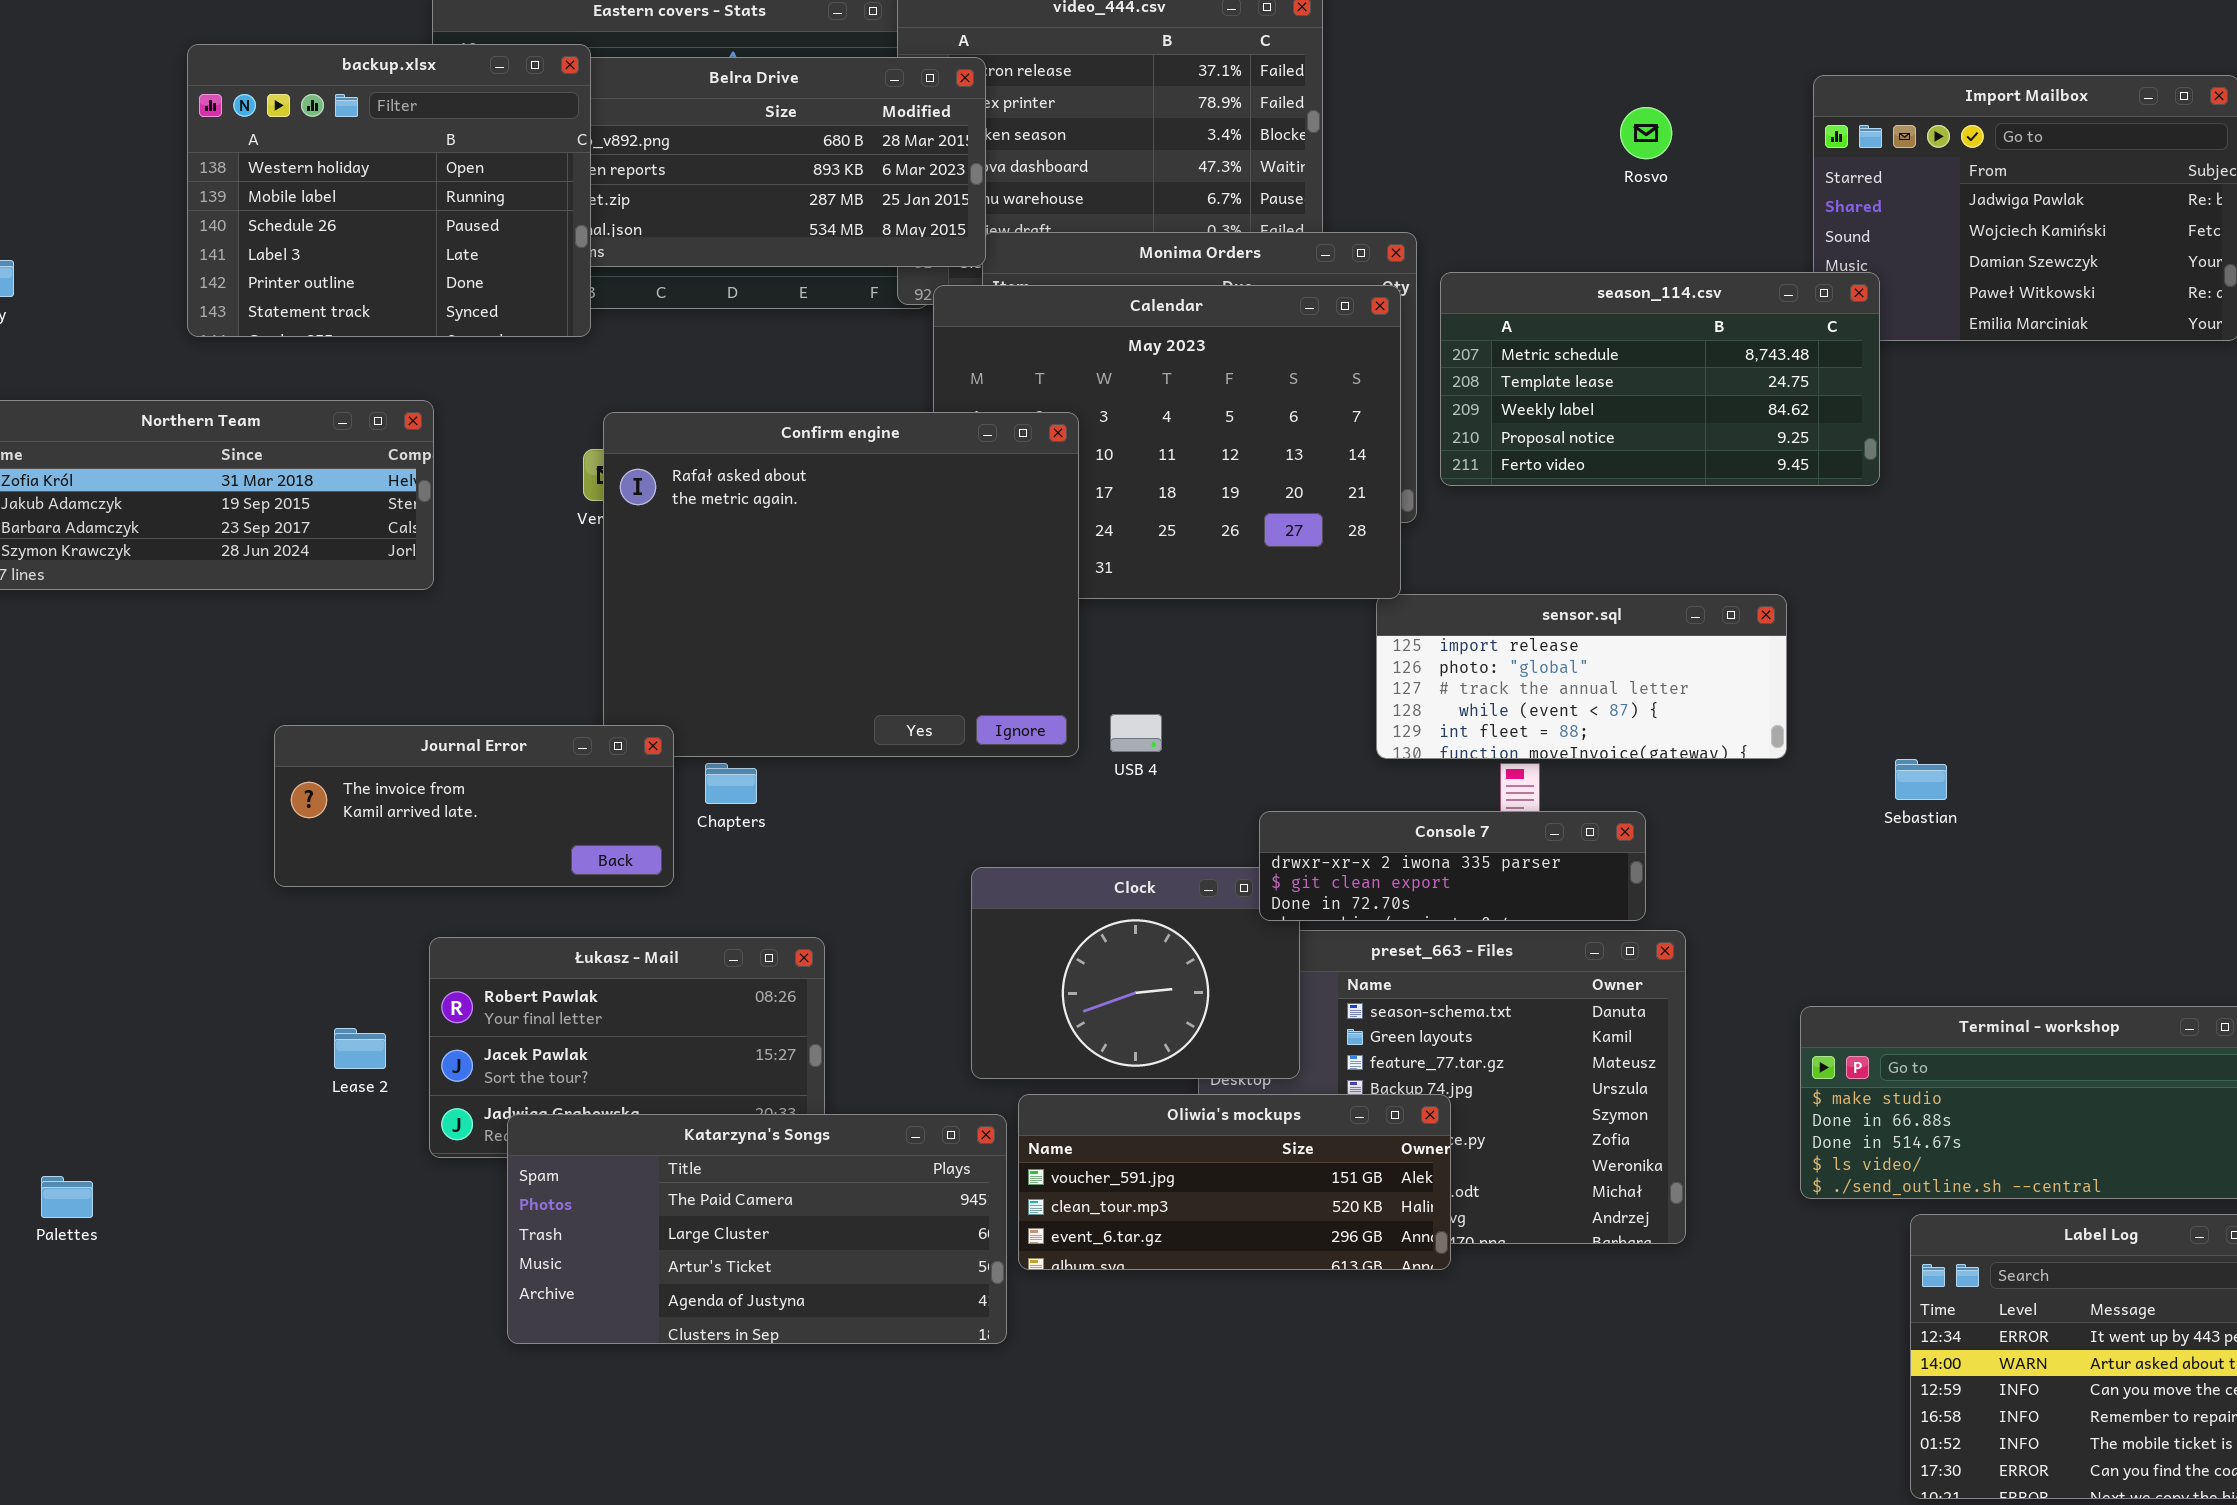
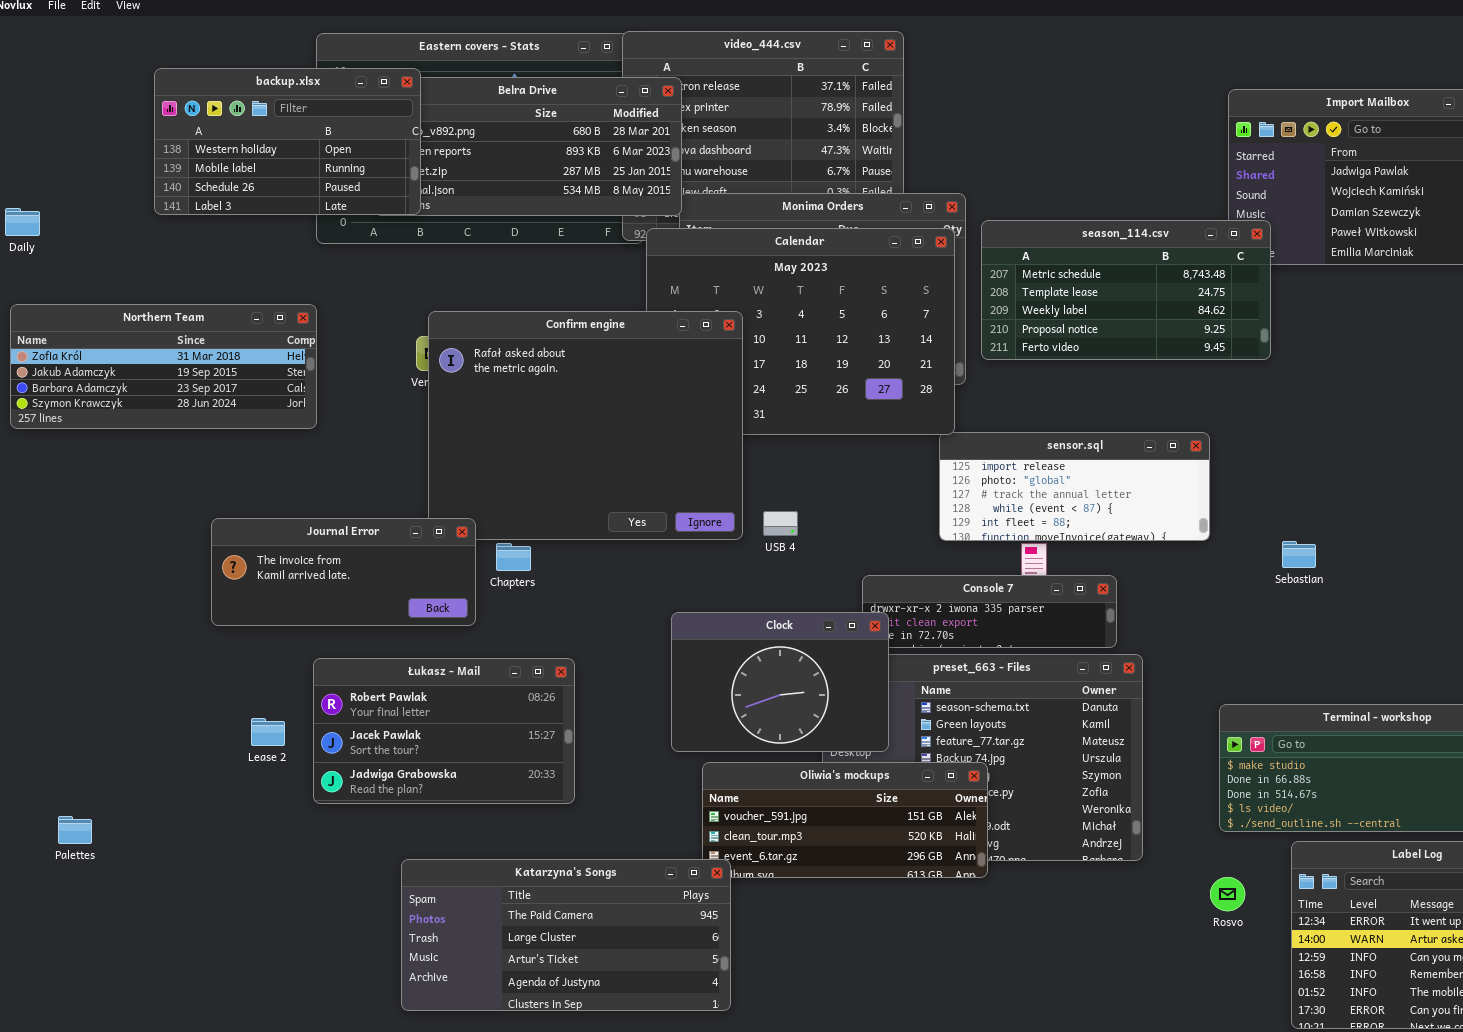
backup.xlsx: [187,44,591,337] -> [154,68,421,215], resized
Rosvo: [1620,107,1672,159] -> [1210,877,1245,911], moved
Clock: [971,867,1300,1079] -> [671,612,889,752], raised
Katarzyna's Songs: [507,1114,1007,1344] -> [401,859,731,1011], moved

